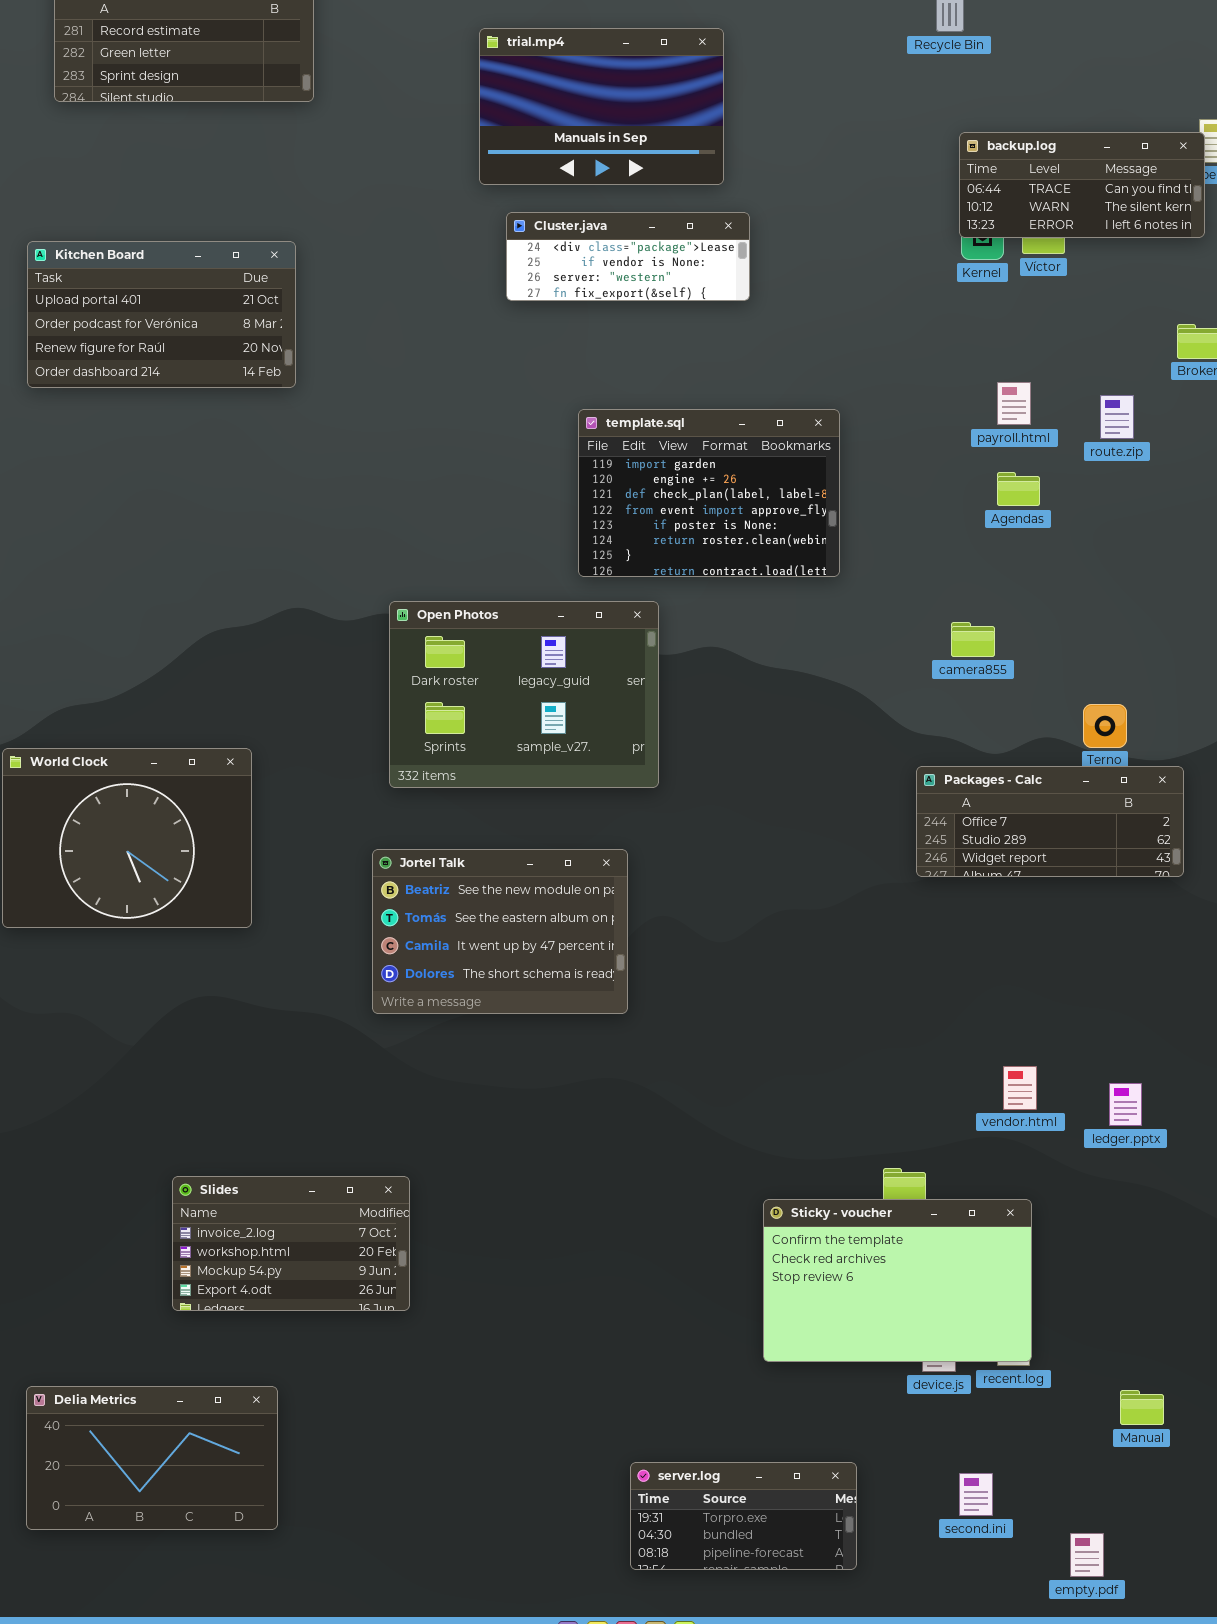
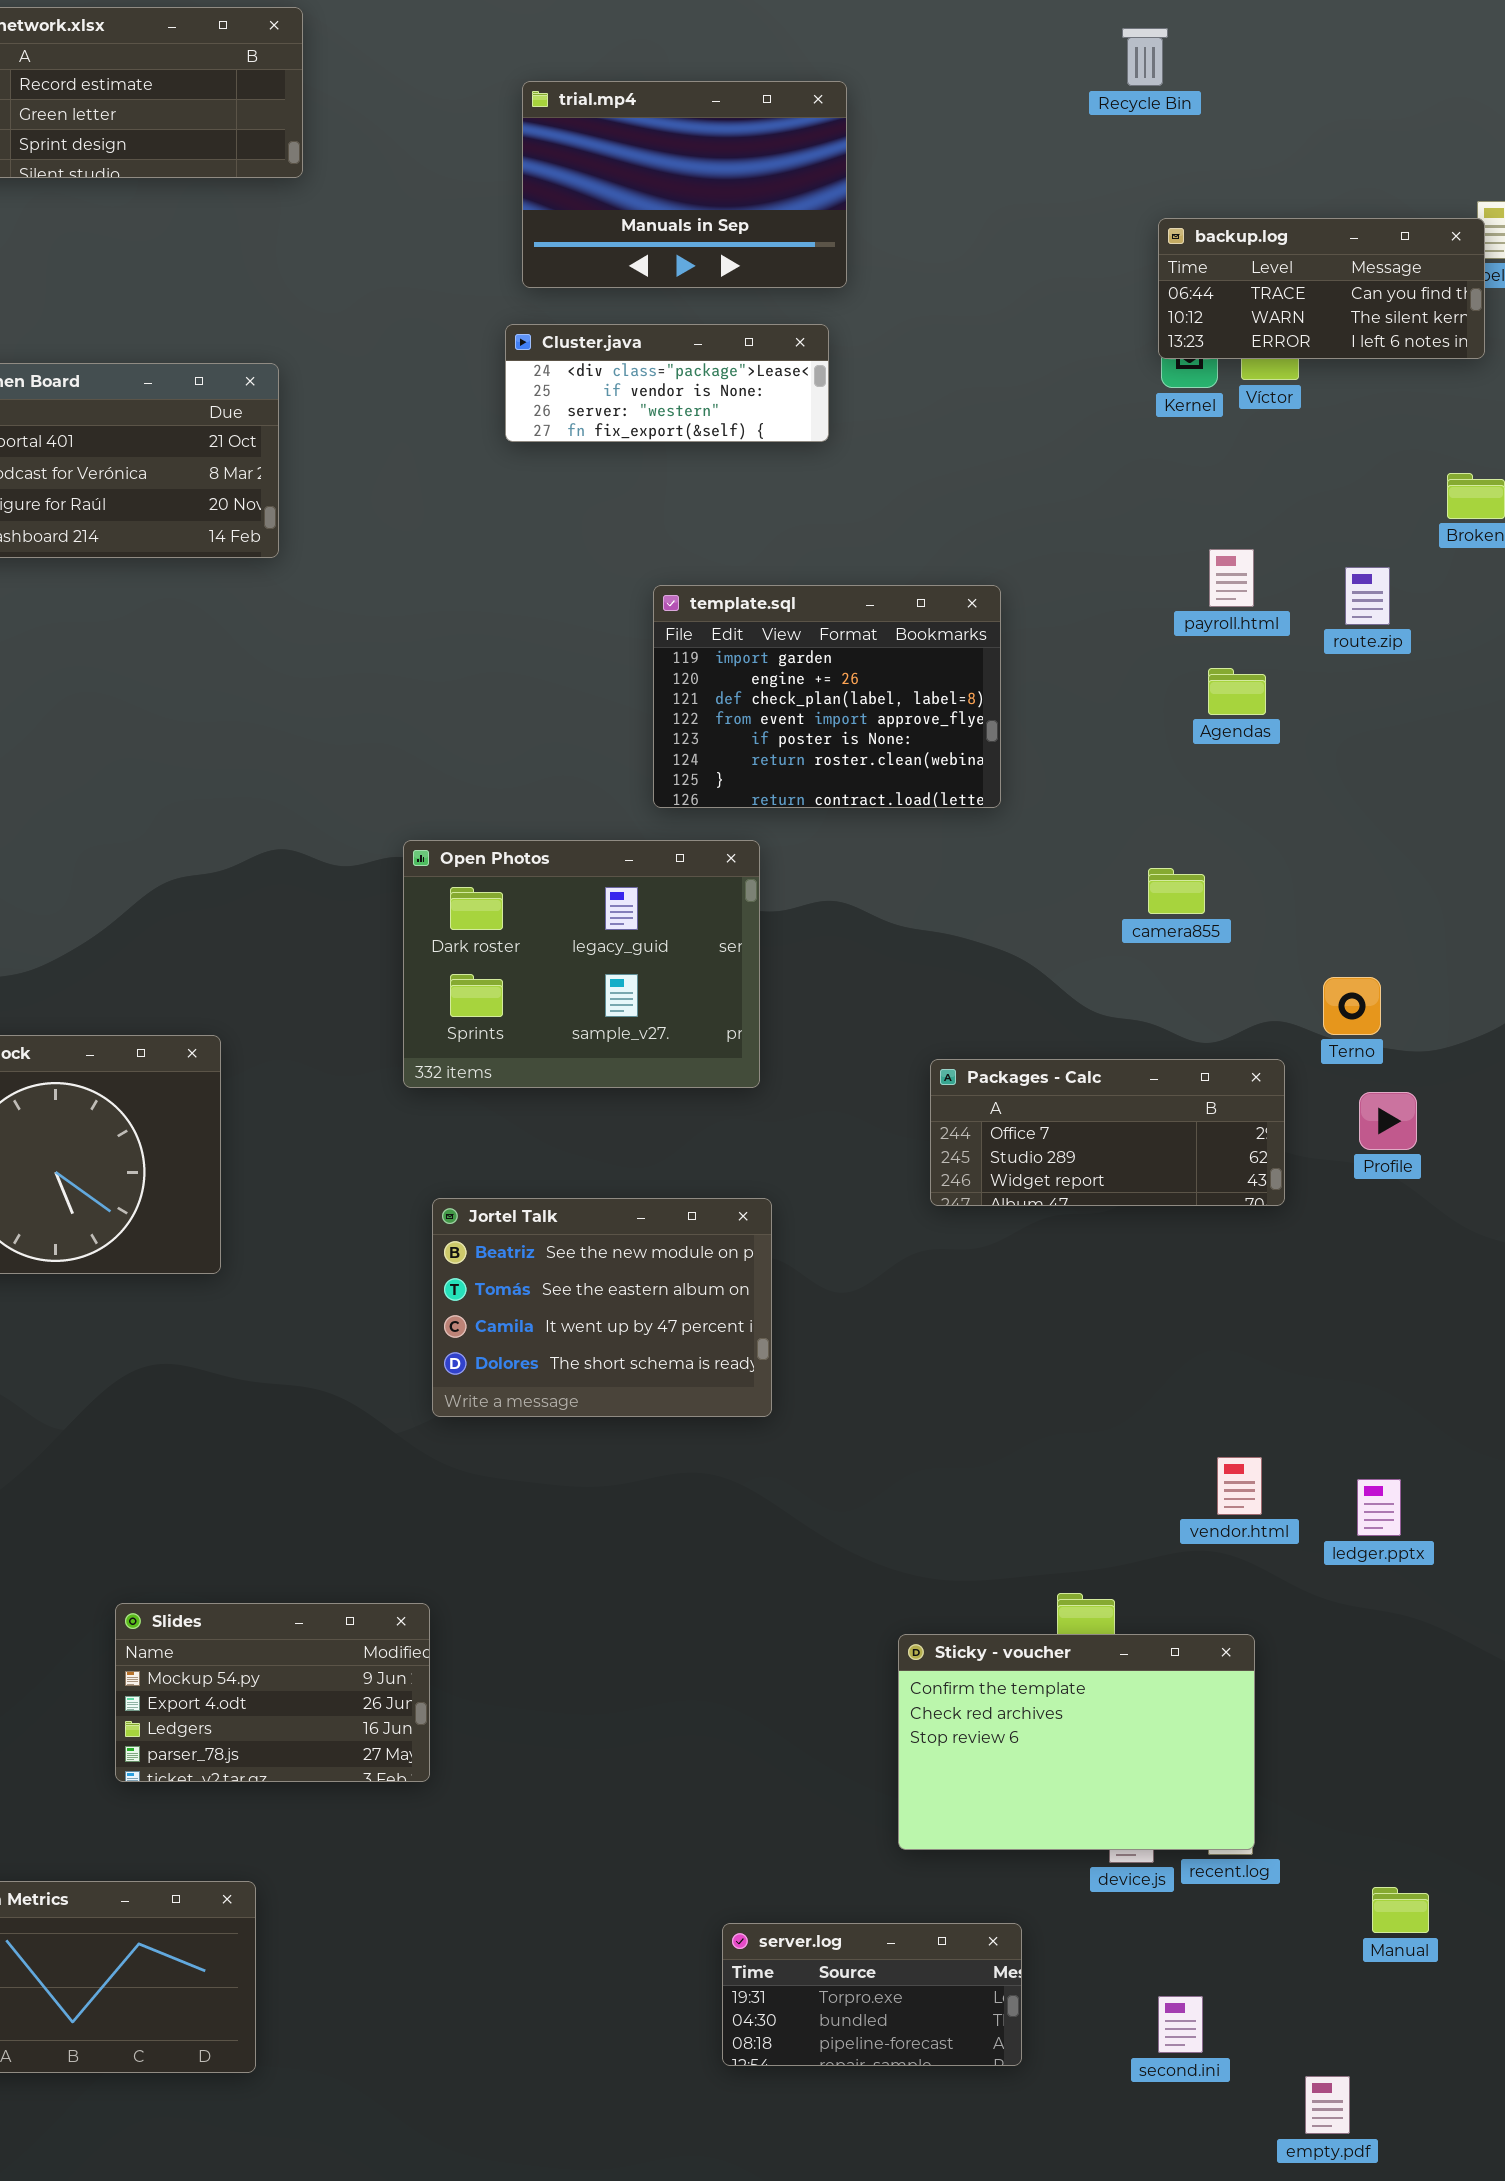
Cluster.java: [506,212,750,301] -> [505,324,829,442], moved
Packages - Calc: [916,766,1184,877] -> [930,1059,1285,1206], moved
Jortel Talk: [372,849,628,1014] -> [432,1198,772,1417], moved
Slides: [172,1176,410,1311] -> [115,1603,430,1782], scrolled down 2 rows
server.log: [630,1462,857,1570] -> [722,1923,1022,2066], moved

